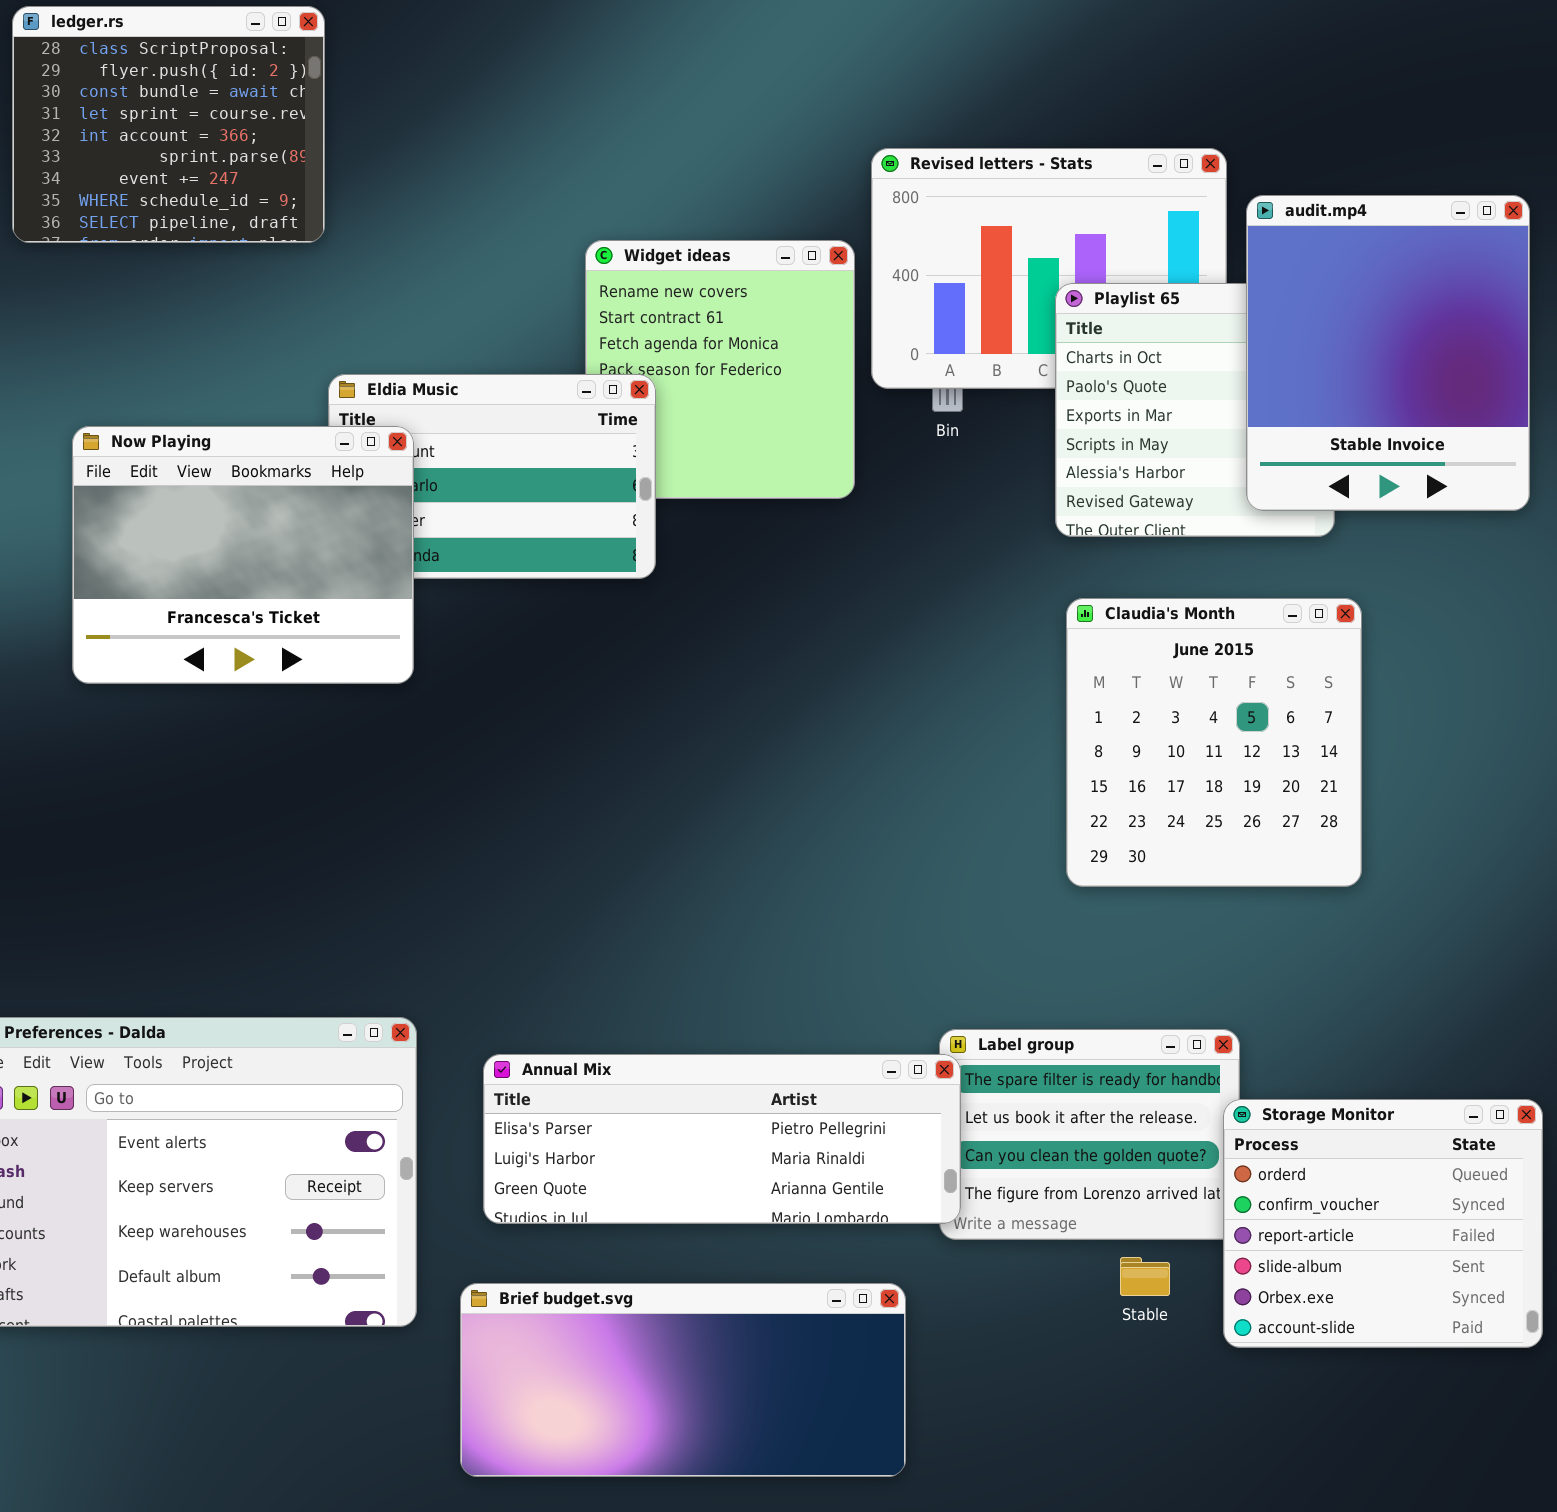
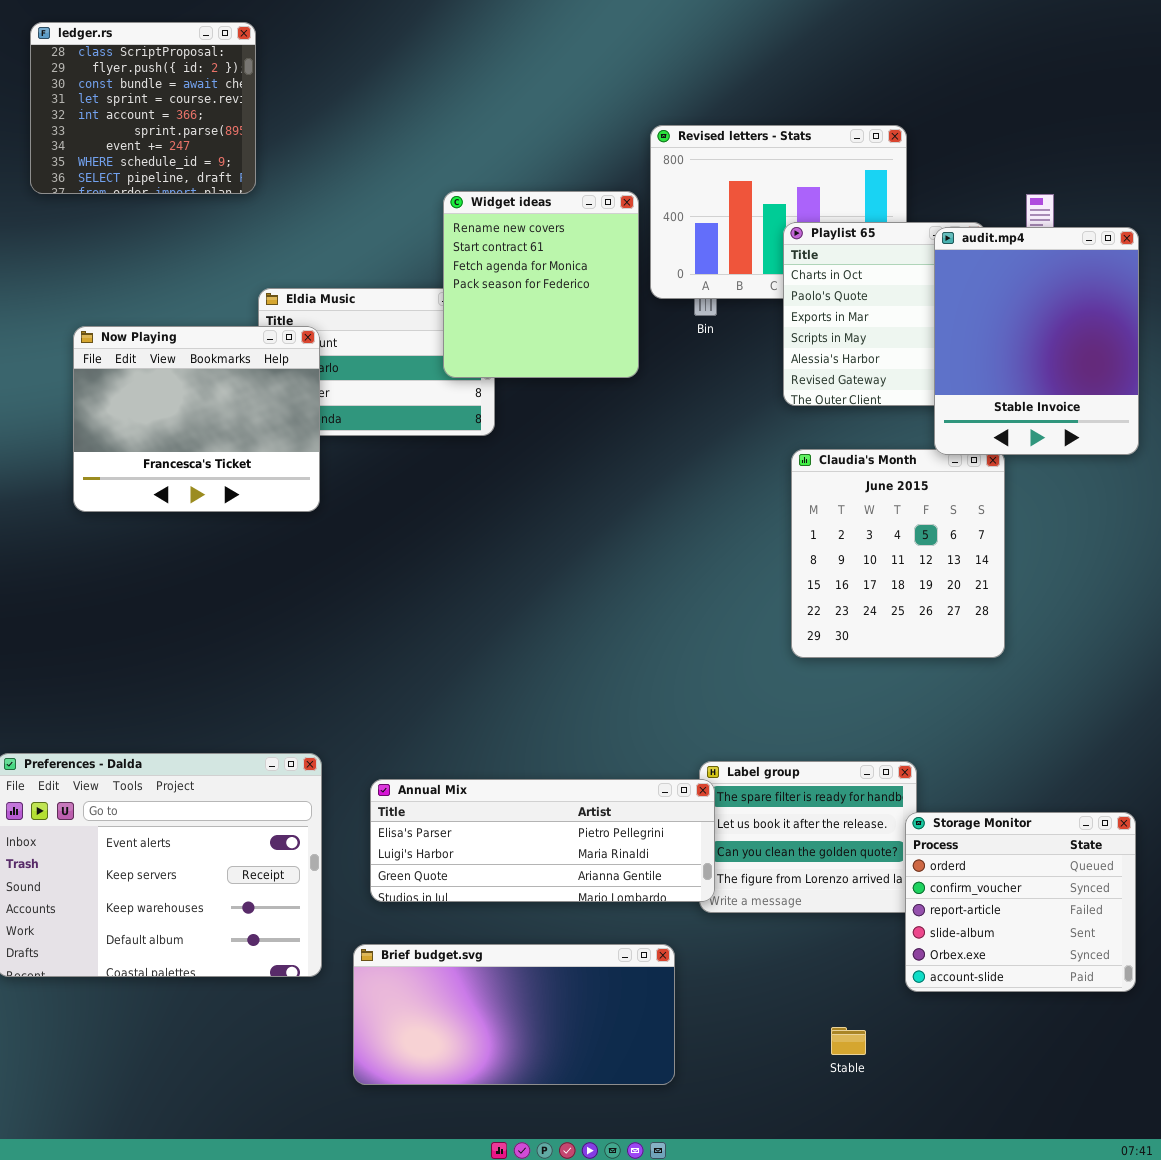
audit.mp4: [1246,195,1530,511] -> [934,227,1139,455], moved
Widget ideas: [585,240,855,499] -> [443,191,639,378], raised
Stable: [1120,1257,1170,1296] -> [831,1027,866,1055], moved

